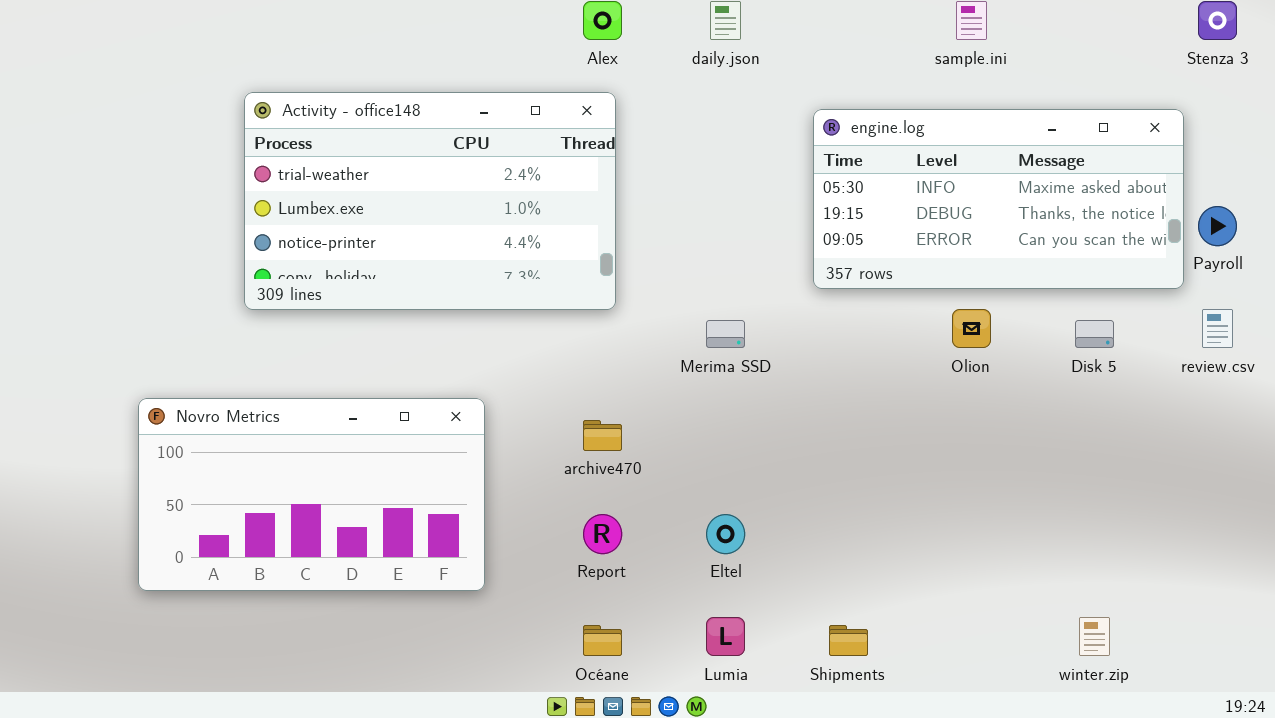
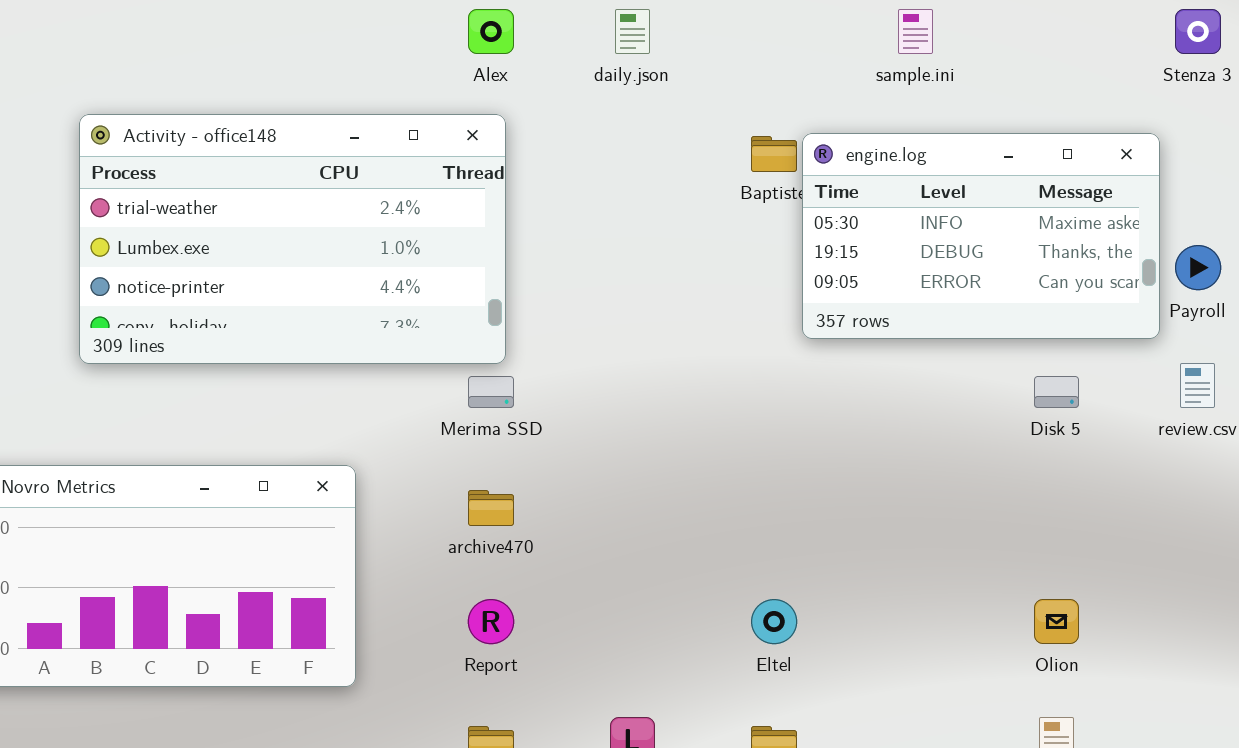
engine.log: [813,109,1184,289] -> [802,133,1160,339], resized
Olion: [952,309,991,348] -> [1034,599,1079,644], moved
Merima SSD: [706,320,745,348] -> [468,376,514,408], moved
Eltel: [706,514,745,554] -> [751,599,797,644], moved

